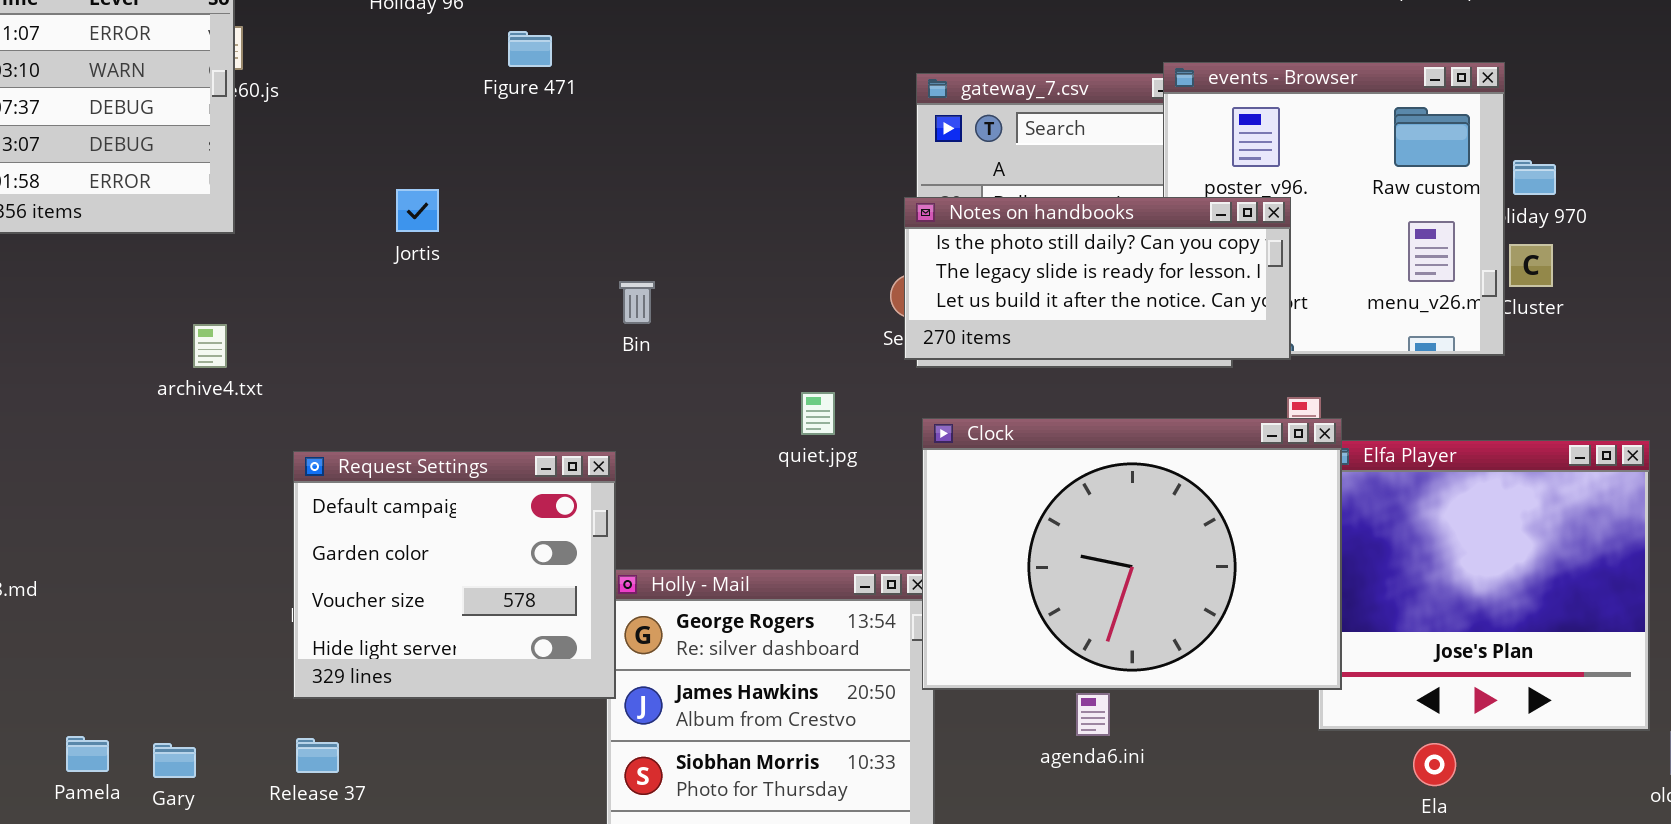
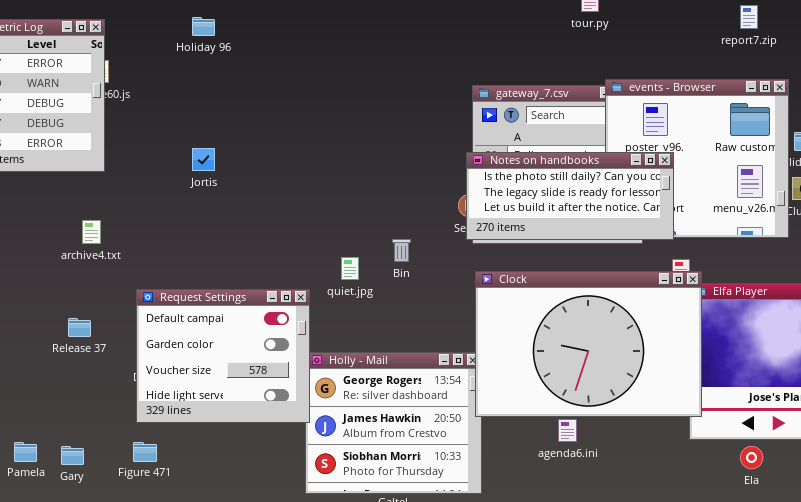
Figure 471: [508,31,552,67] -> [133,442,157,462], moved
Bin: [619,281,655,324] -> [392,239,411,262], moved
quiet.jpg: [801,392,835,435] -> [341,257,359,280], moved
Release 37: [296,738,339,773] -> [68,318,91,337], moved

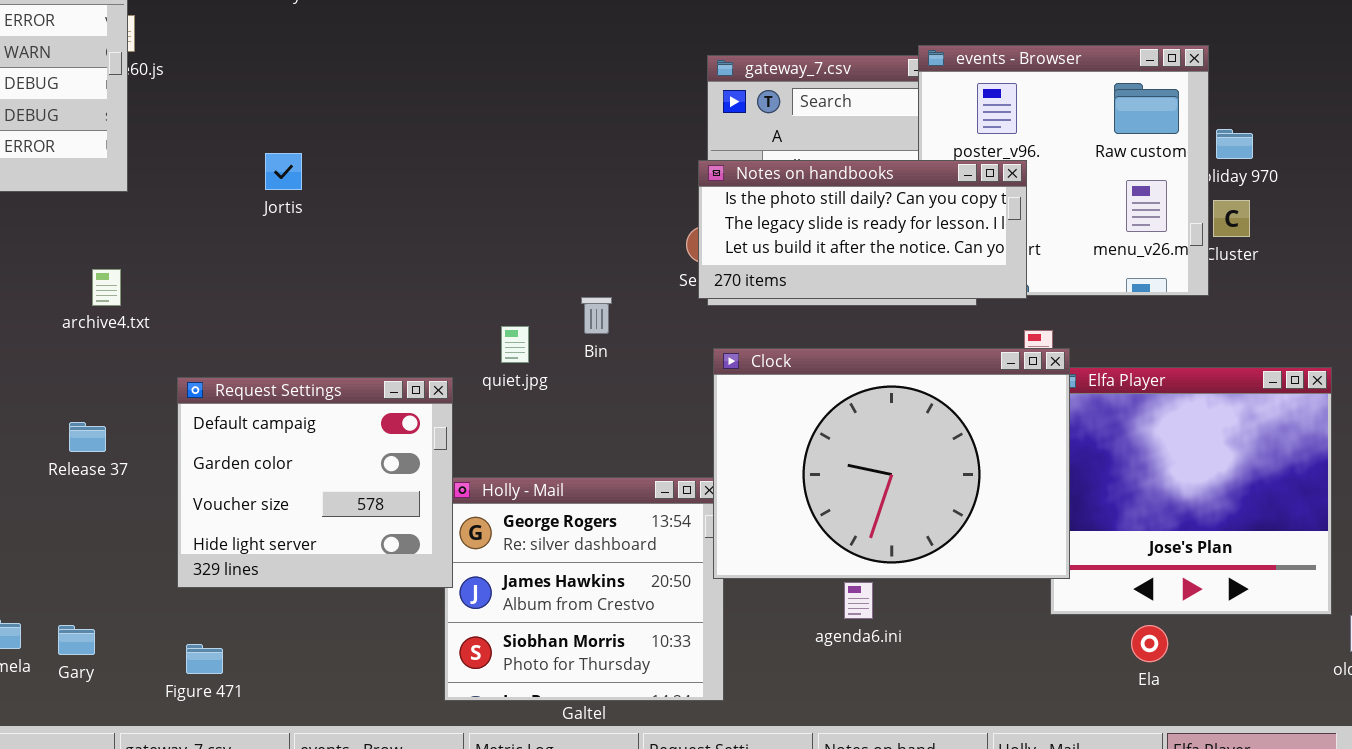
Figure 471: [133,442,157,462] -> [186,644,223,674], moved

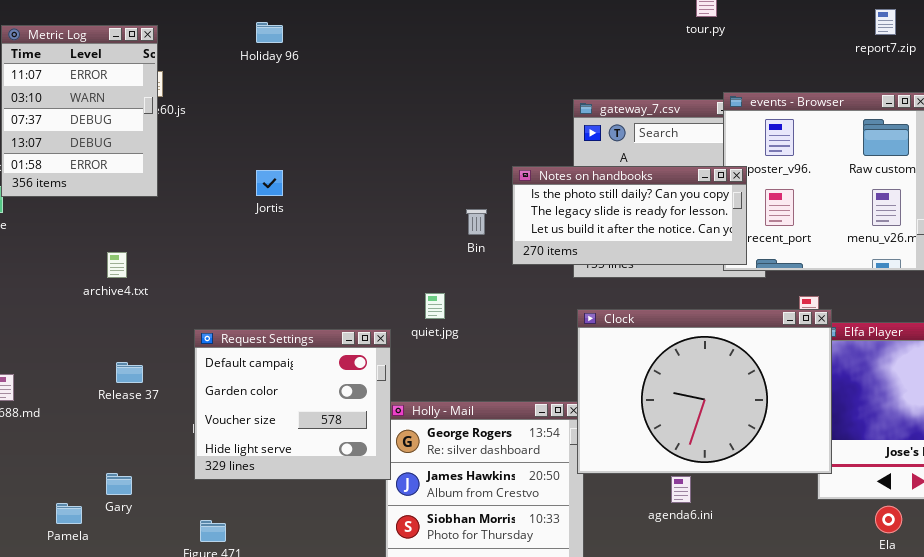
Notes on handbooks: [698,160,1027,299] -> [512,166,747,265], moved
archive4.txt: [92,269,121,306] -> [107,252,127,278], moved
Bin: [581,297,612,334] -> [466,209,487,235], moved
Gary: [58,625,95,655] -> [106,473,132,495], moved

